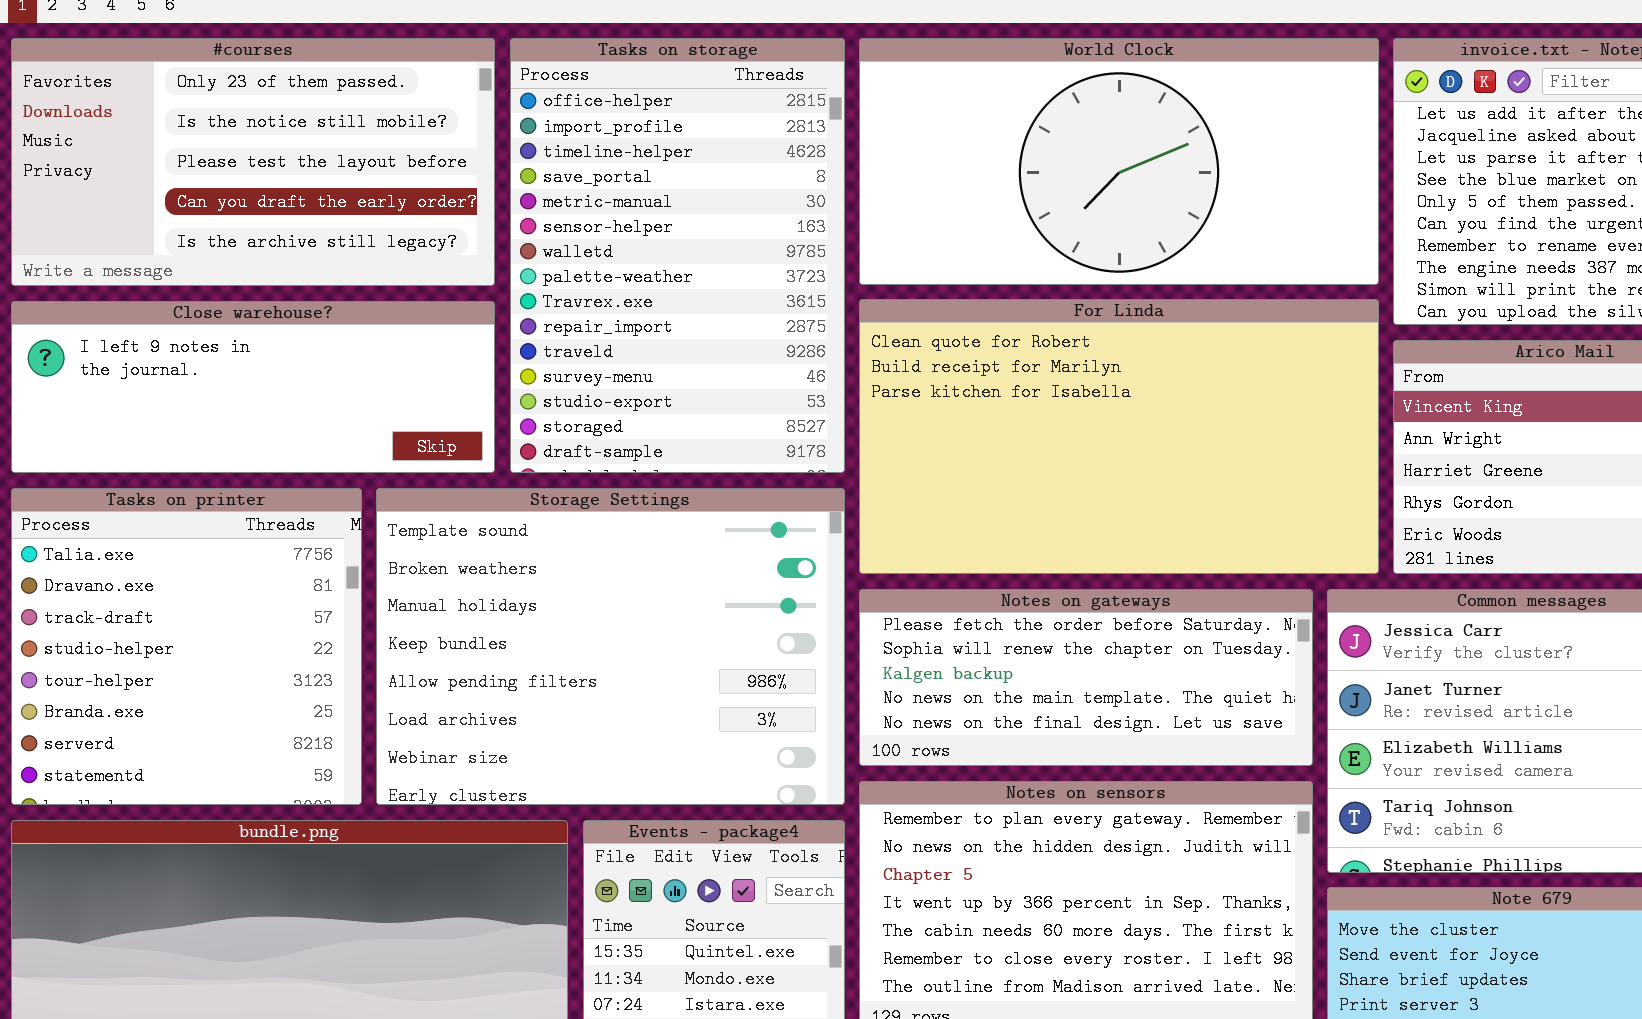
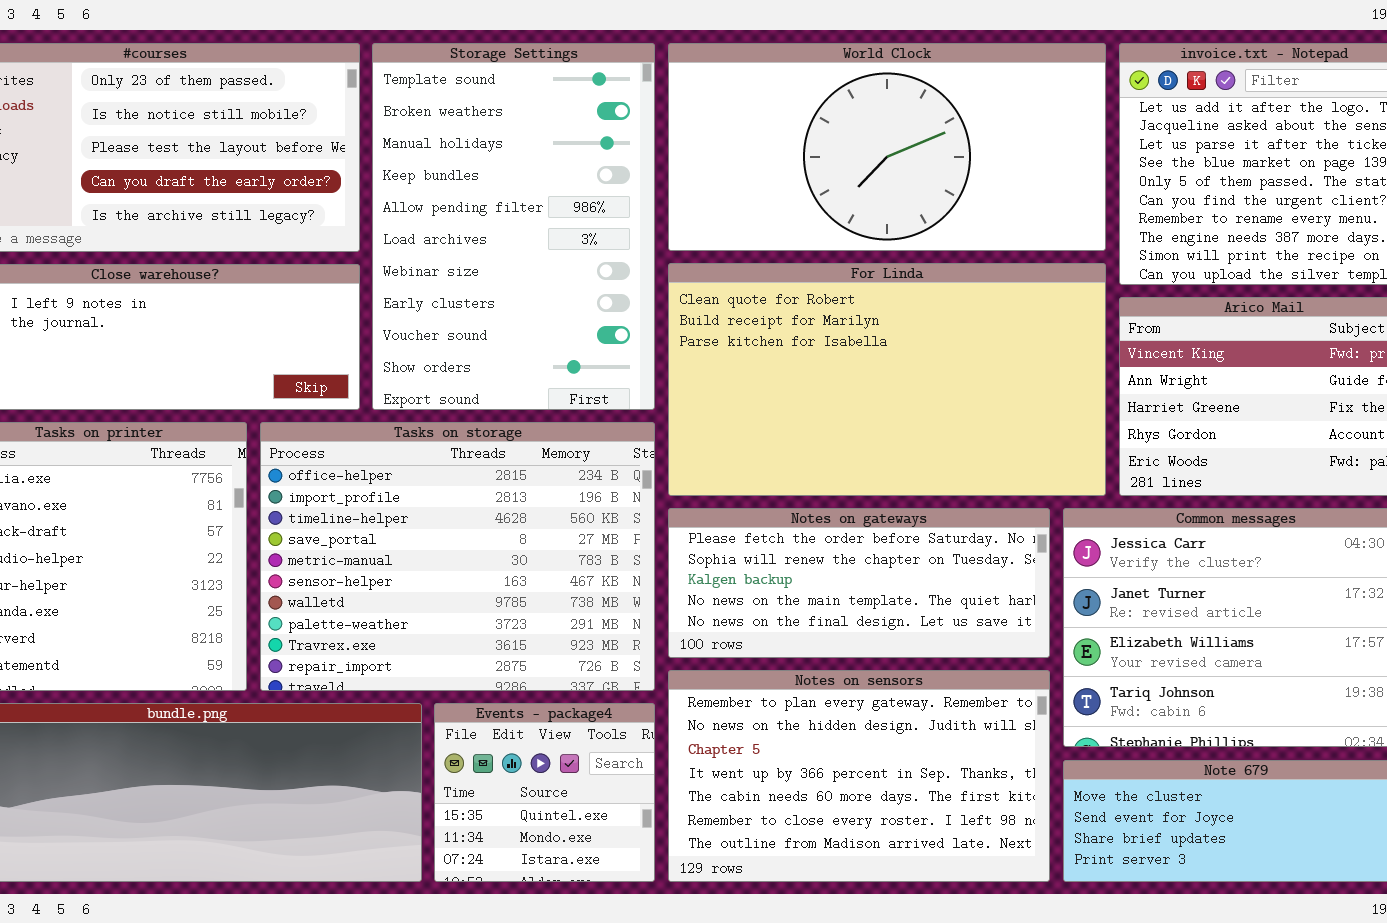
Tasks on storage: [510,38,845,473] -> [260,422,655,691], moved, resized
Storage Settings: [376,488,845,805] -> [372,43,655,410], moved, resized

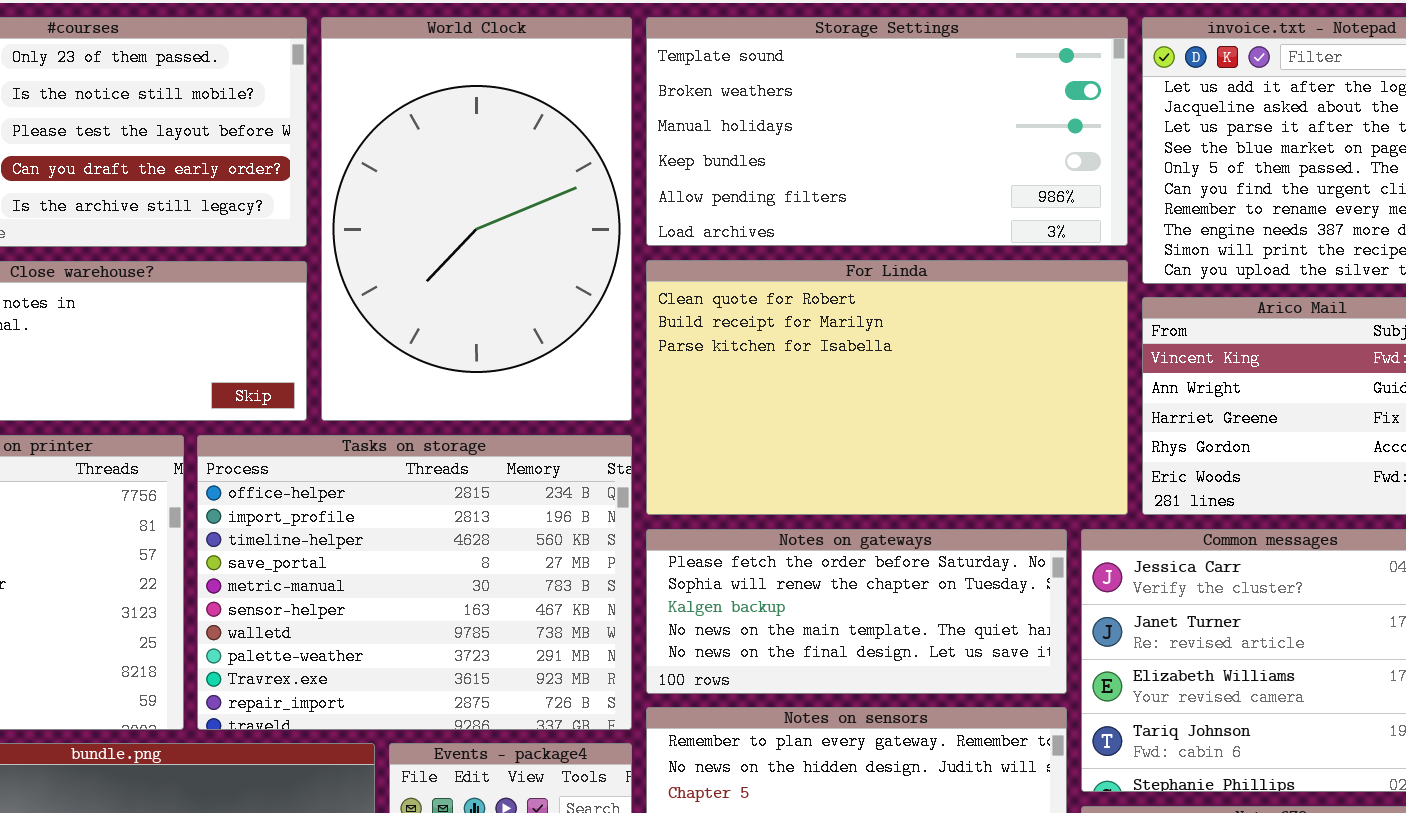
Storage Settings: [372,43,655,410] -> [646,17,1128,246], moved, resized
World Clock: [668,43,1106,251] -> [321,17,632,421], moved, resized

